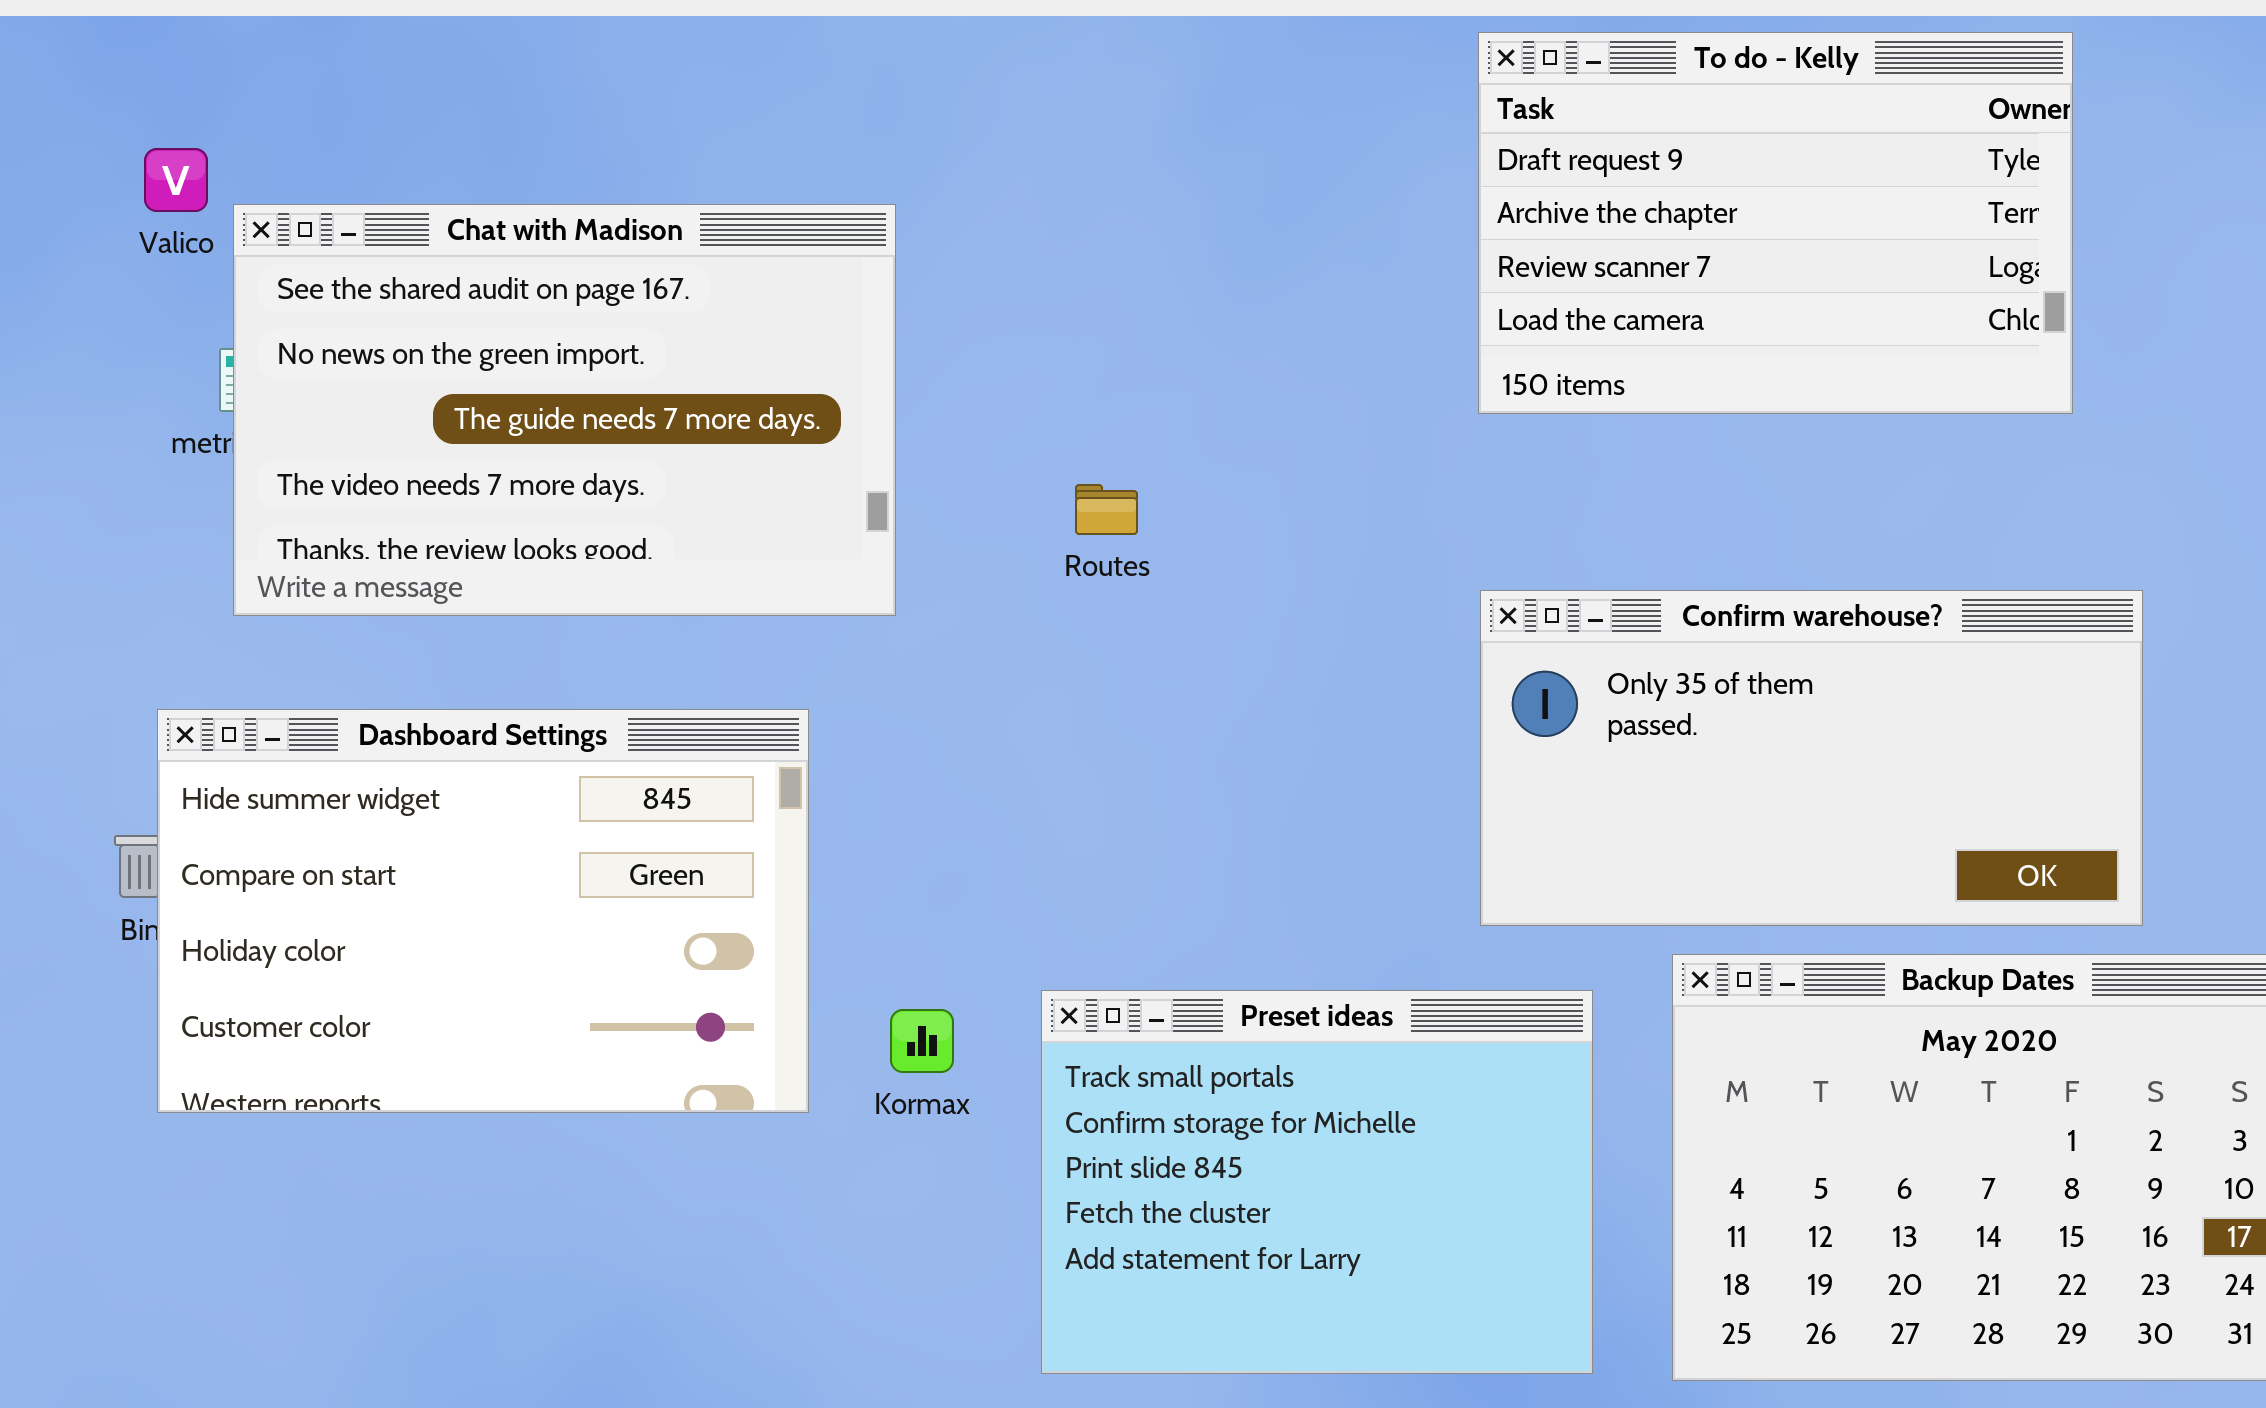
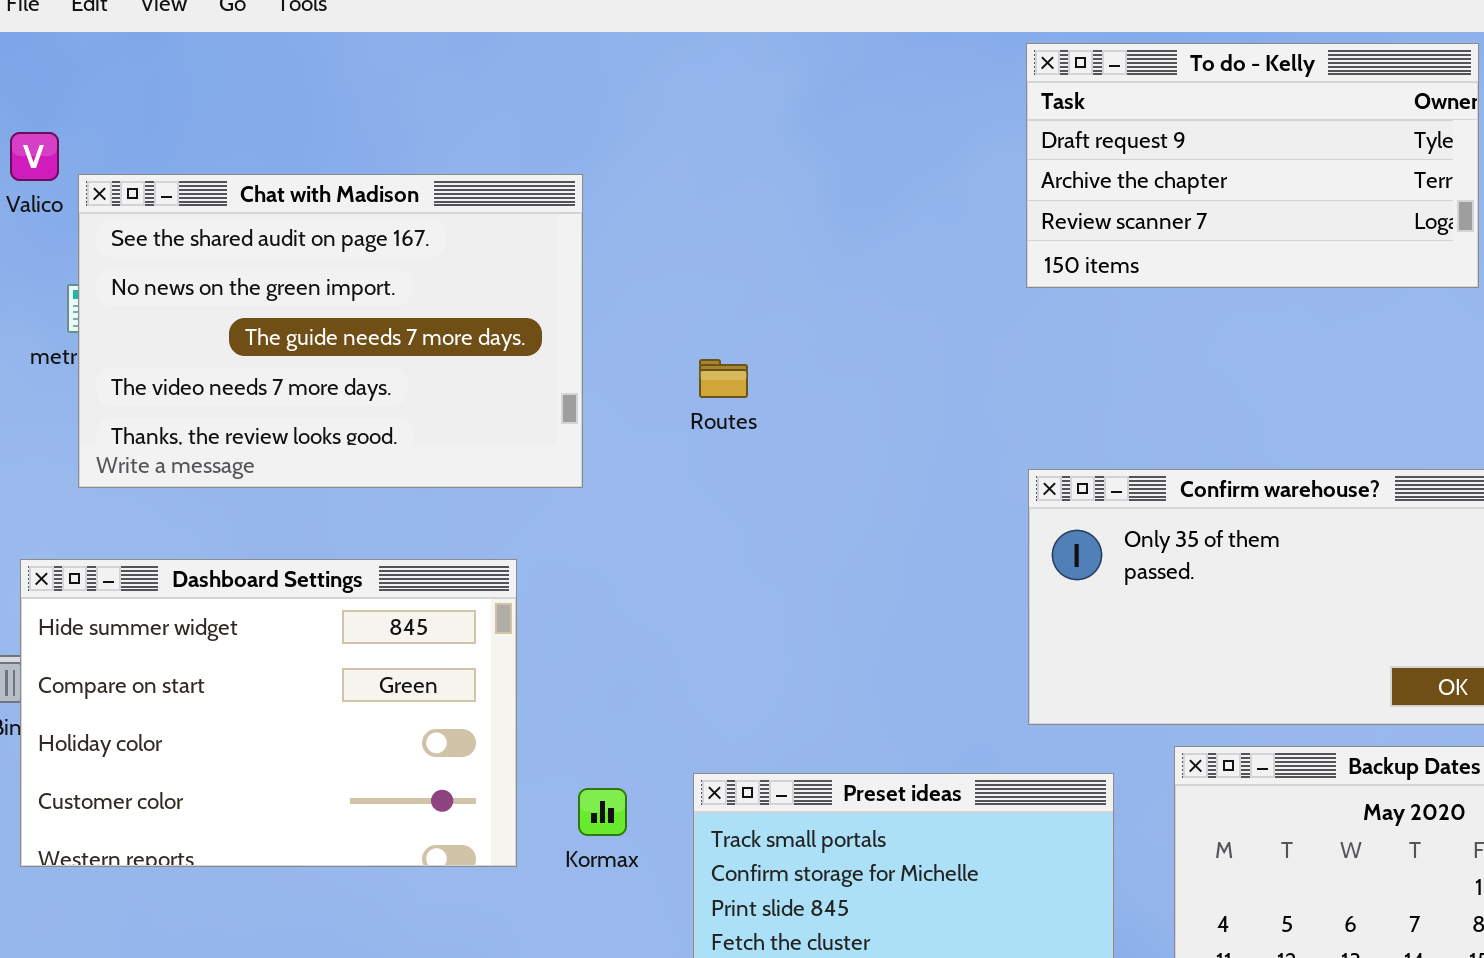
To do - Kelly: [1478,32,2073,414] -> [1026,43,1479,288], resized
Routes: [1075,484,1138,535] -> [699,359,748,398], moved

